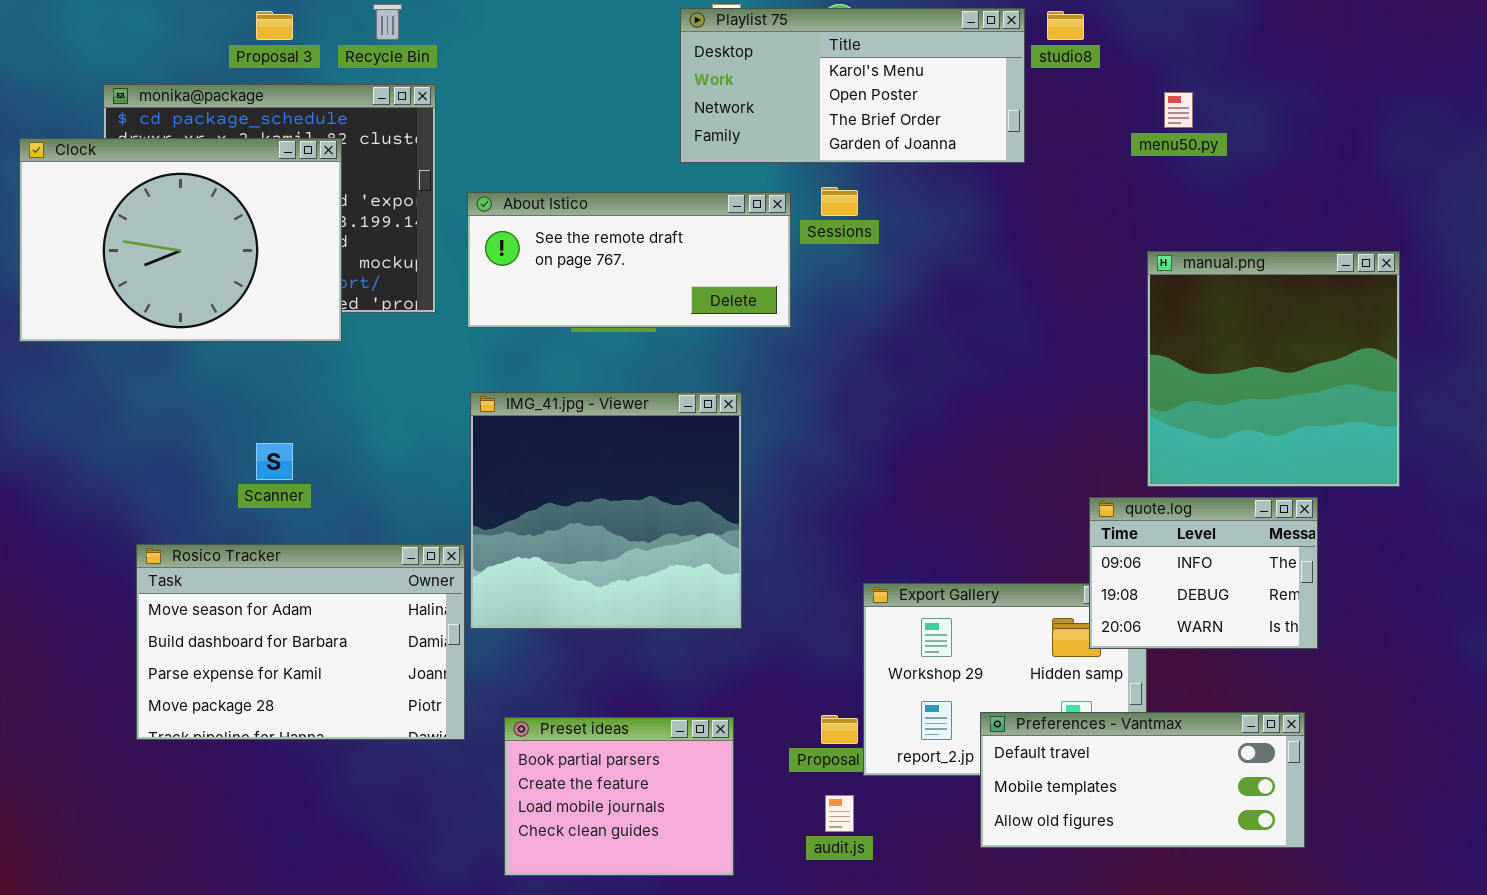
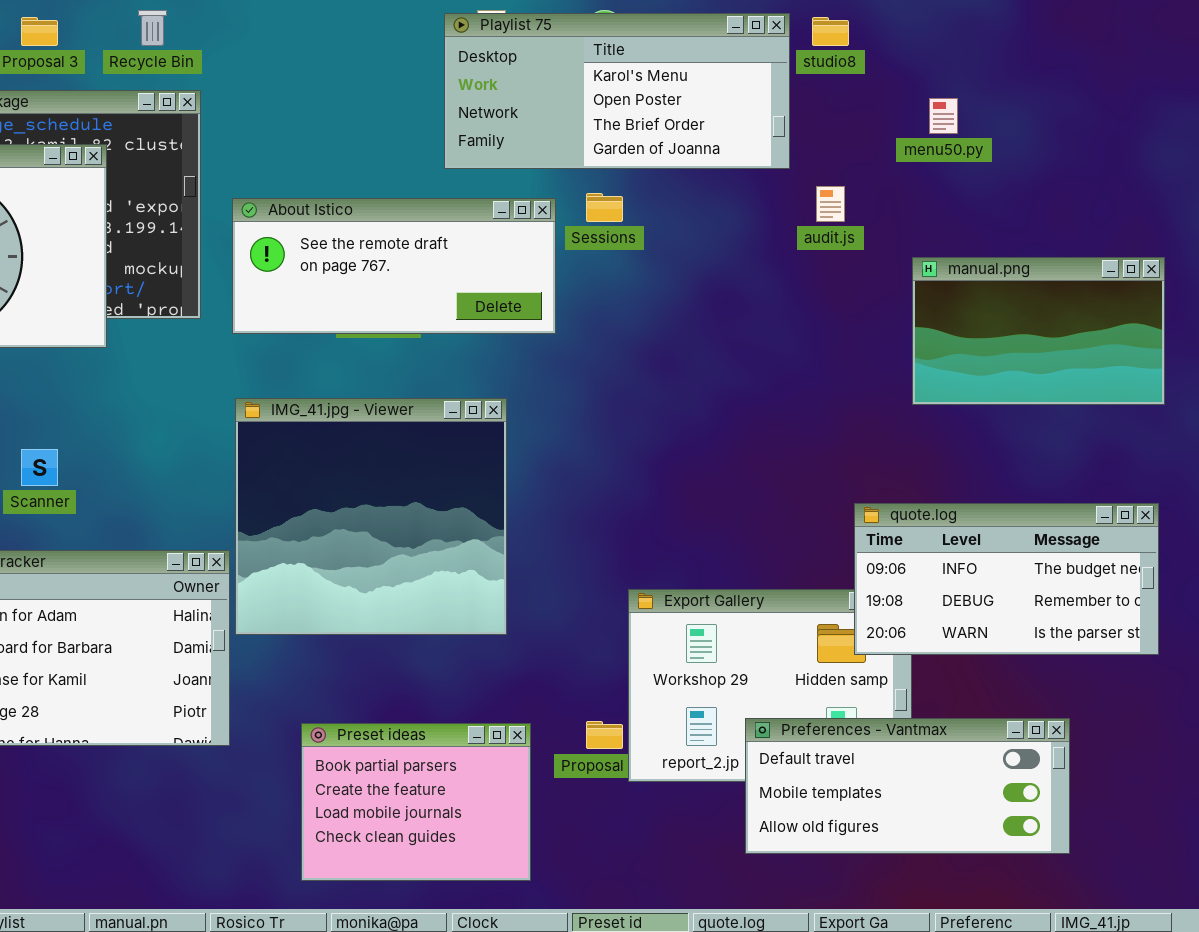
manual.png: [1147,251,1400,487] -> [912,257,1165,405], resized
quote.log: [1089,497,1318,649] -> [854,503,1159,655], resized
Preset ideas: [504,717,734,876] -> [301,723,531,881], moved
audit.js: [825,795,854,832] -> [816,186,845,222], moved

